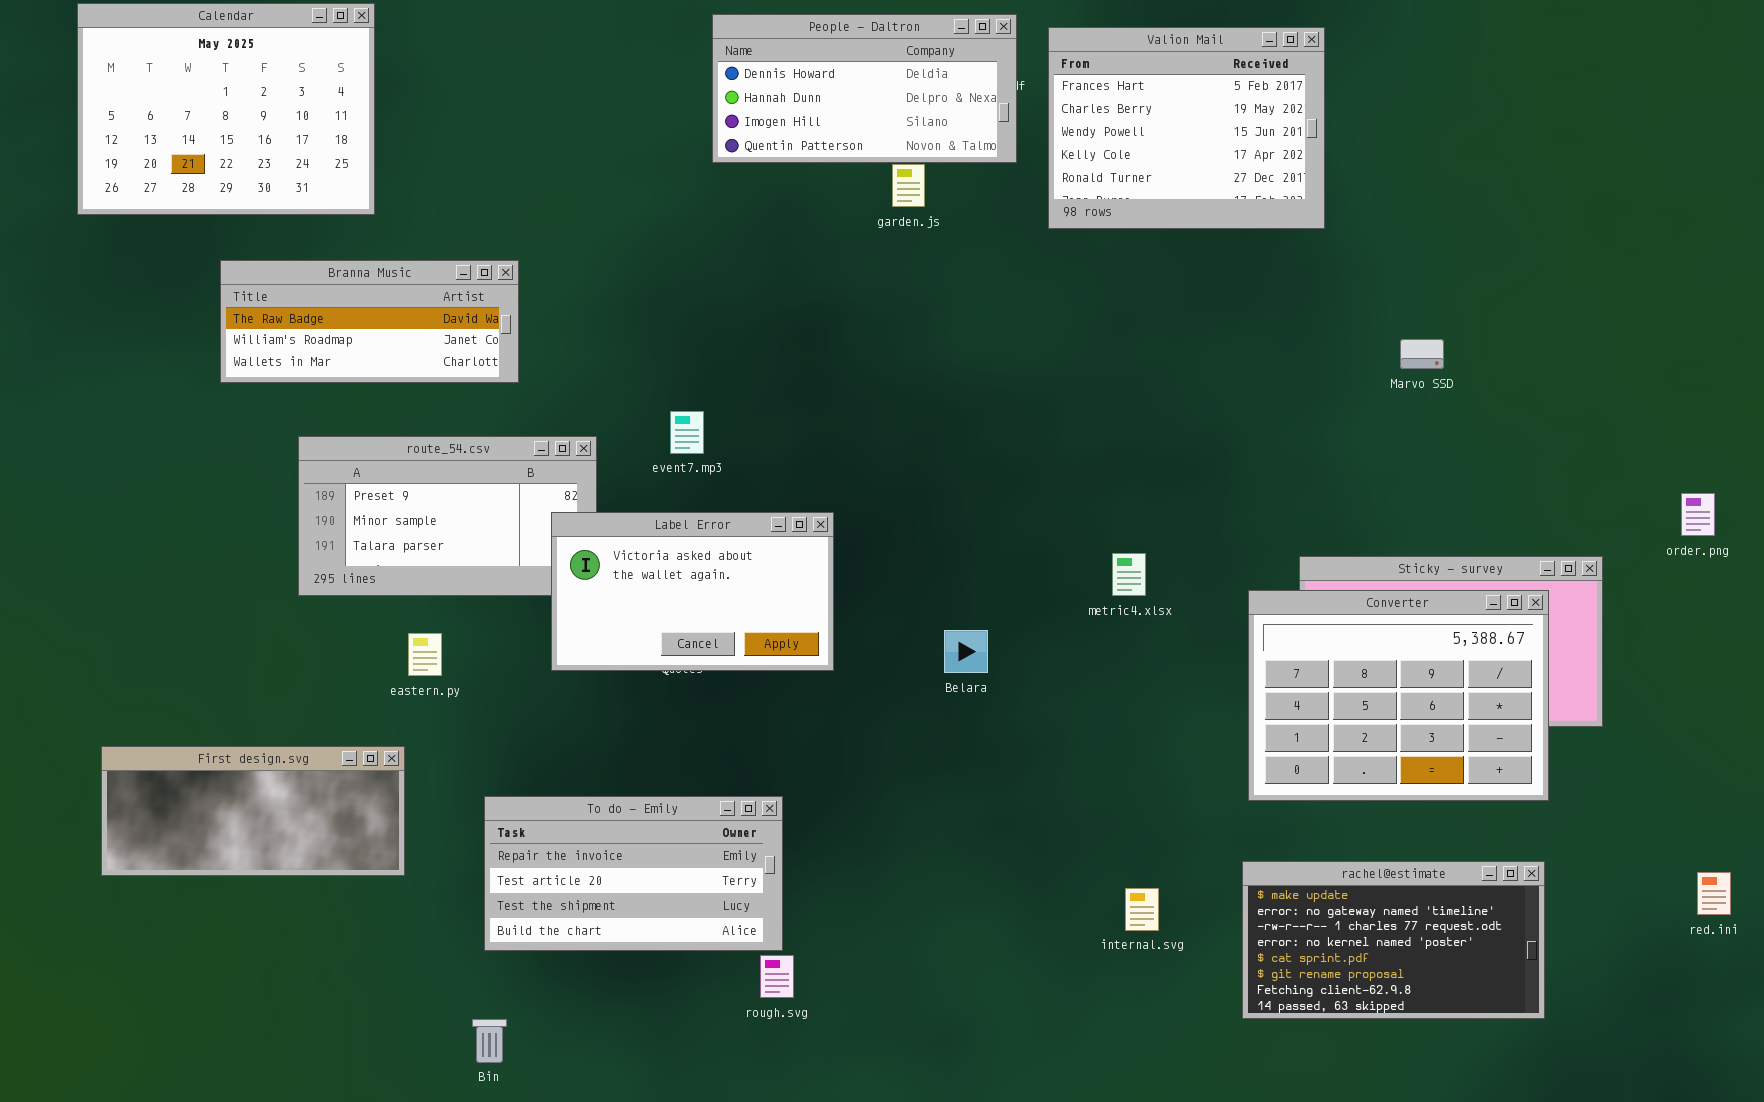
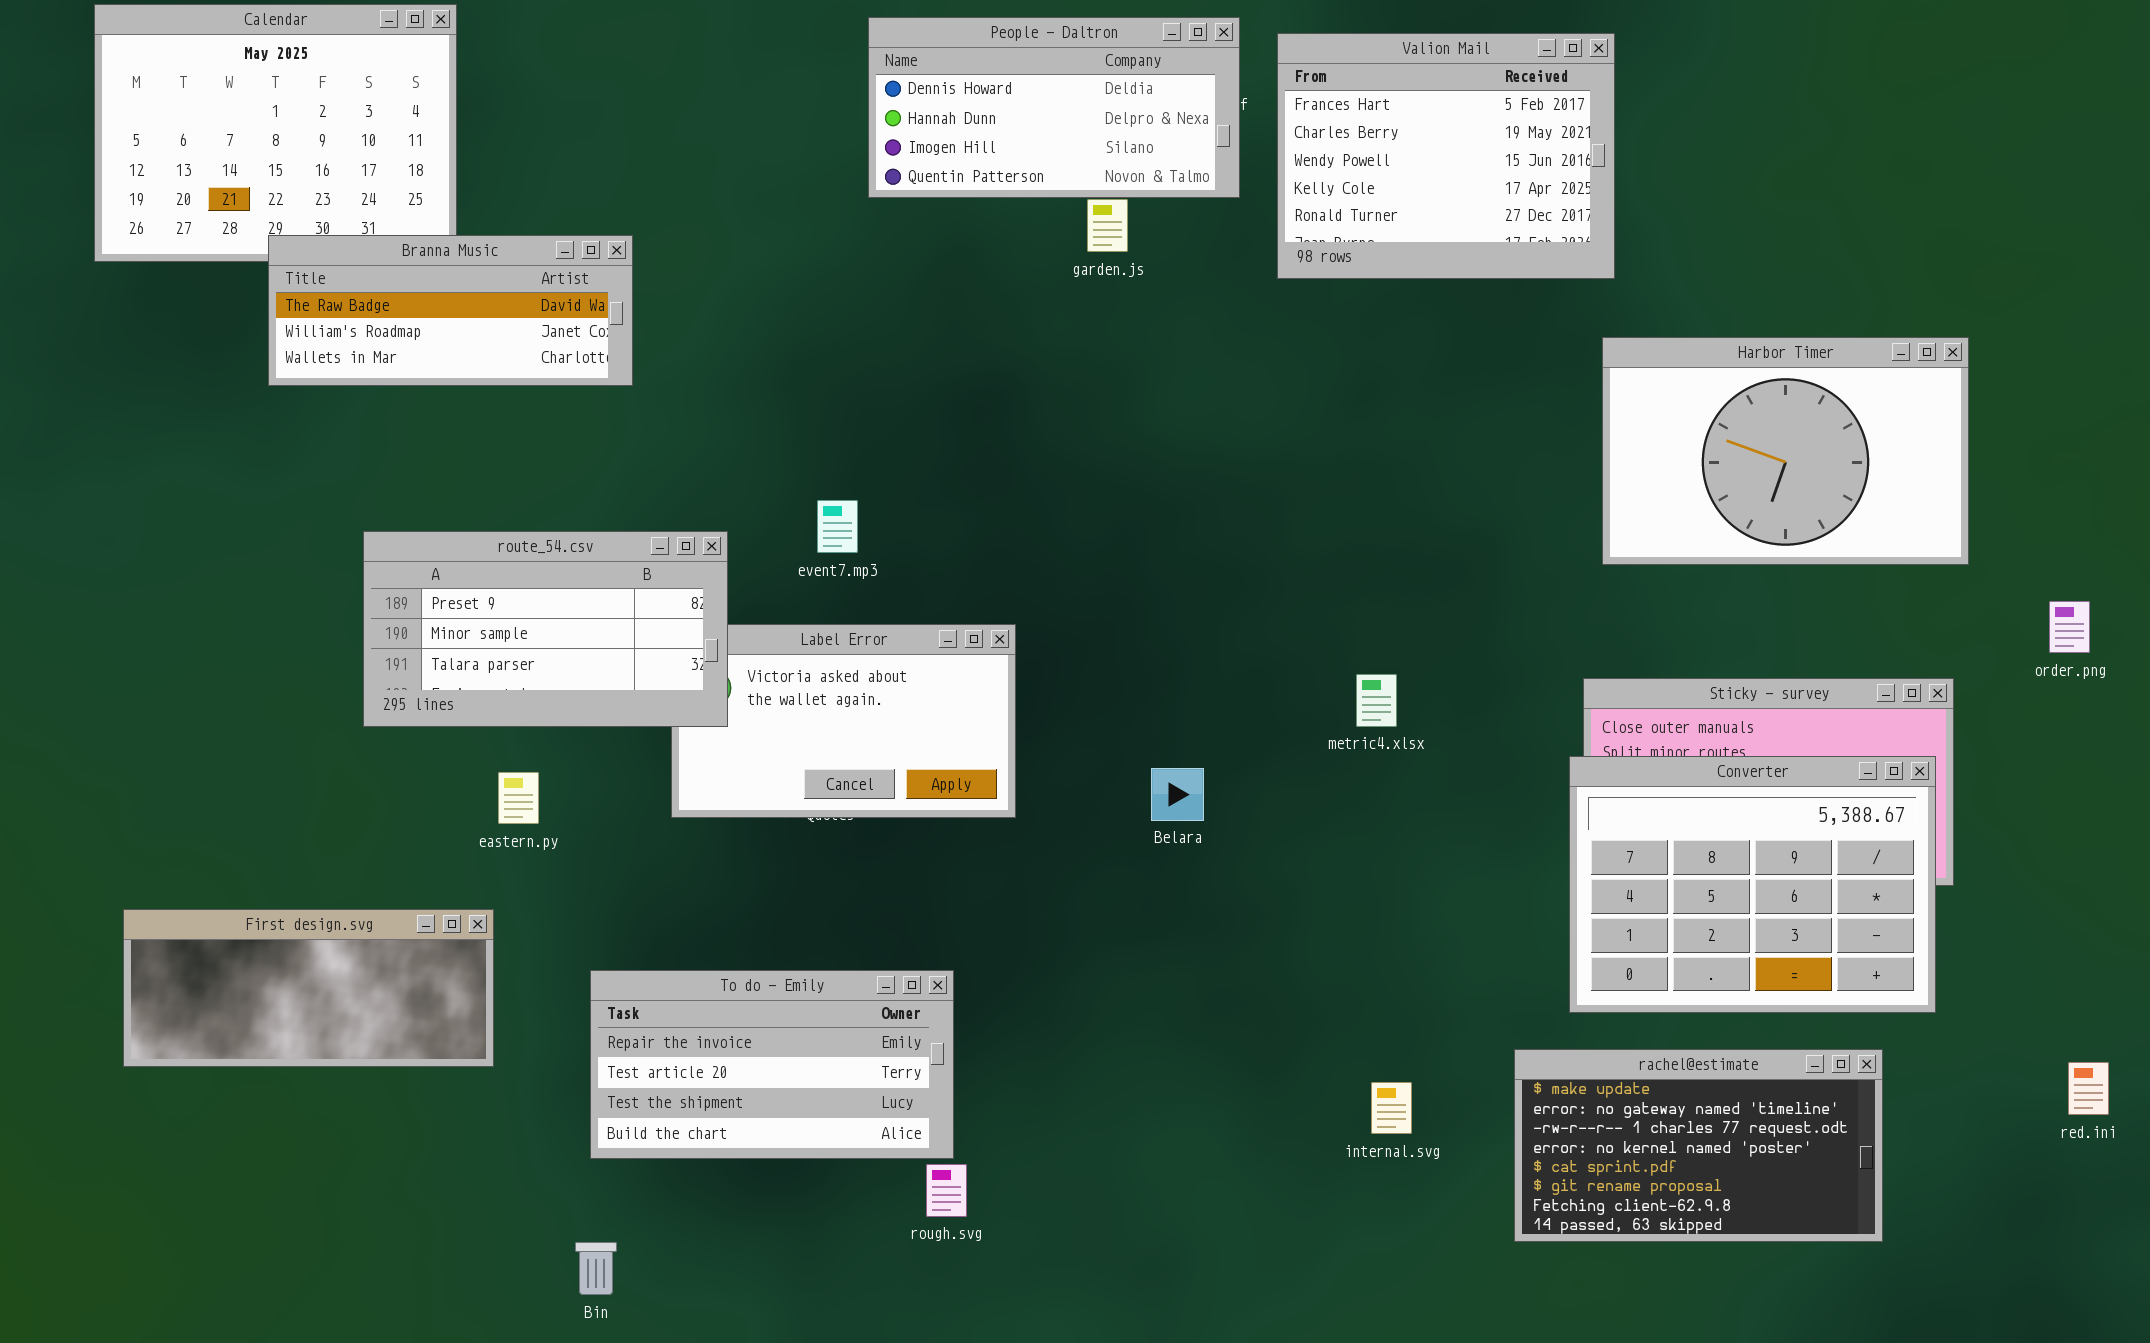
Branna Music: [220,260,519,383] -> [268,235,633,386], moved
Harbor Timer: none -> [1602,337,1969,565], opened
route_54.csv: [298,436,597,596] -> [363,531,728,727], raised
Converter: [1248,590,1549,801] -> [1569,756,1936,1013], moved

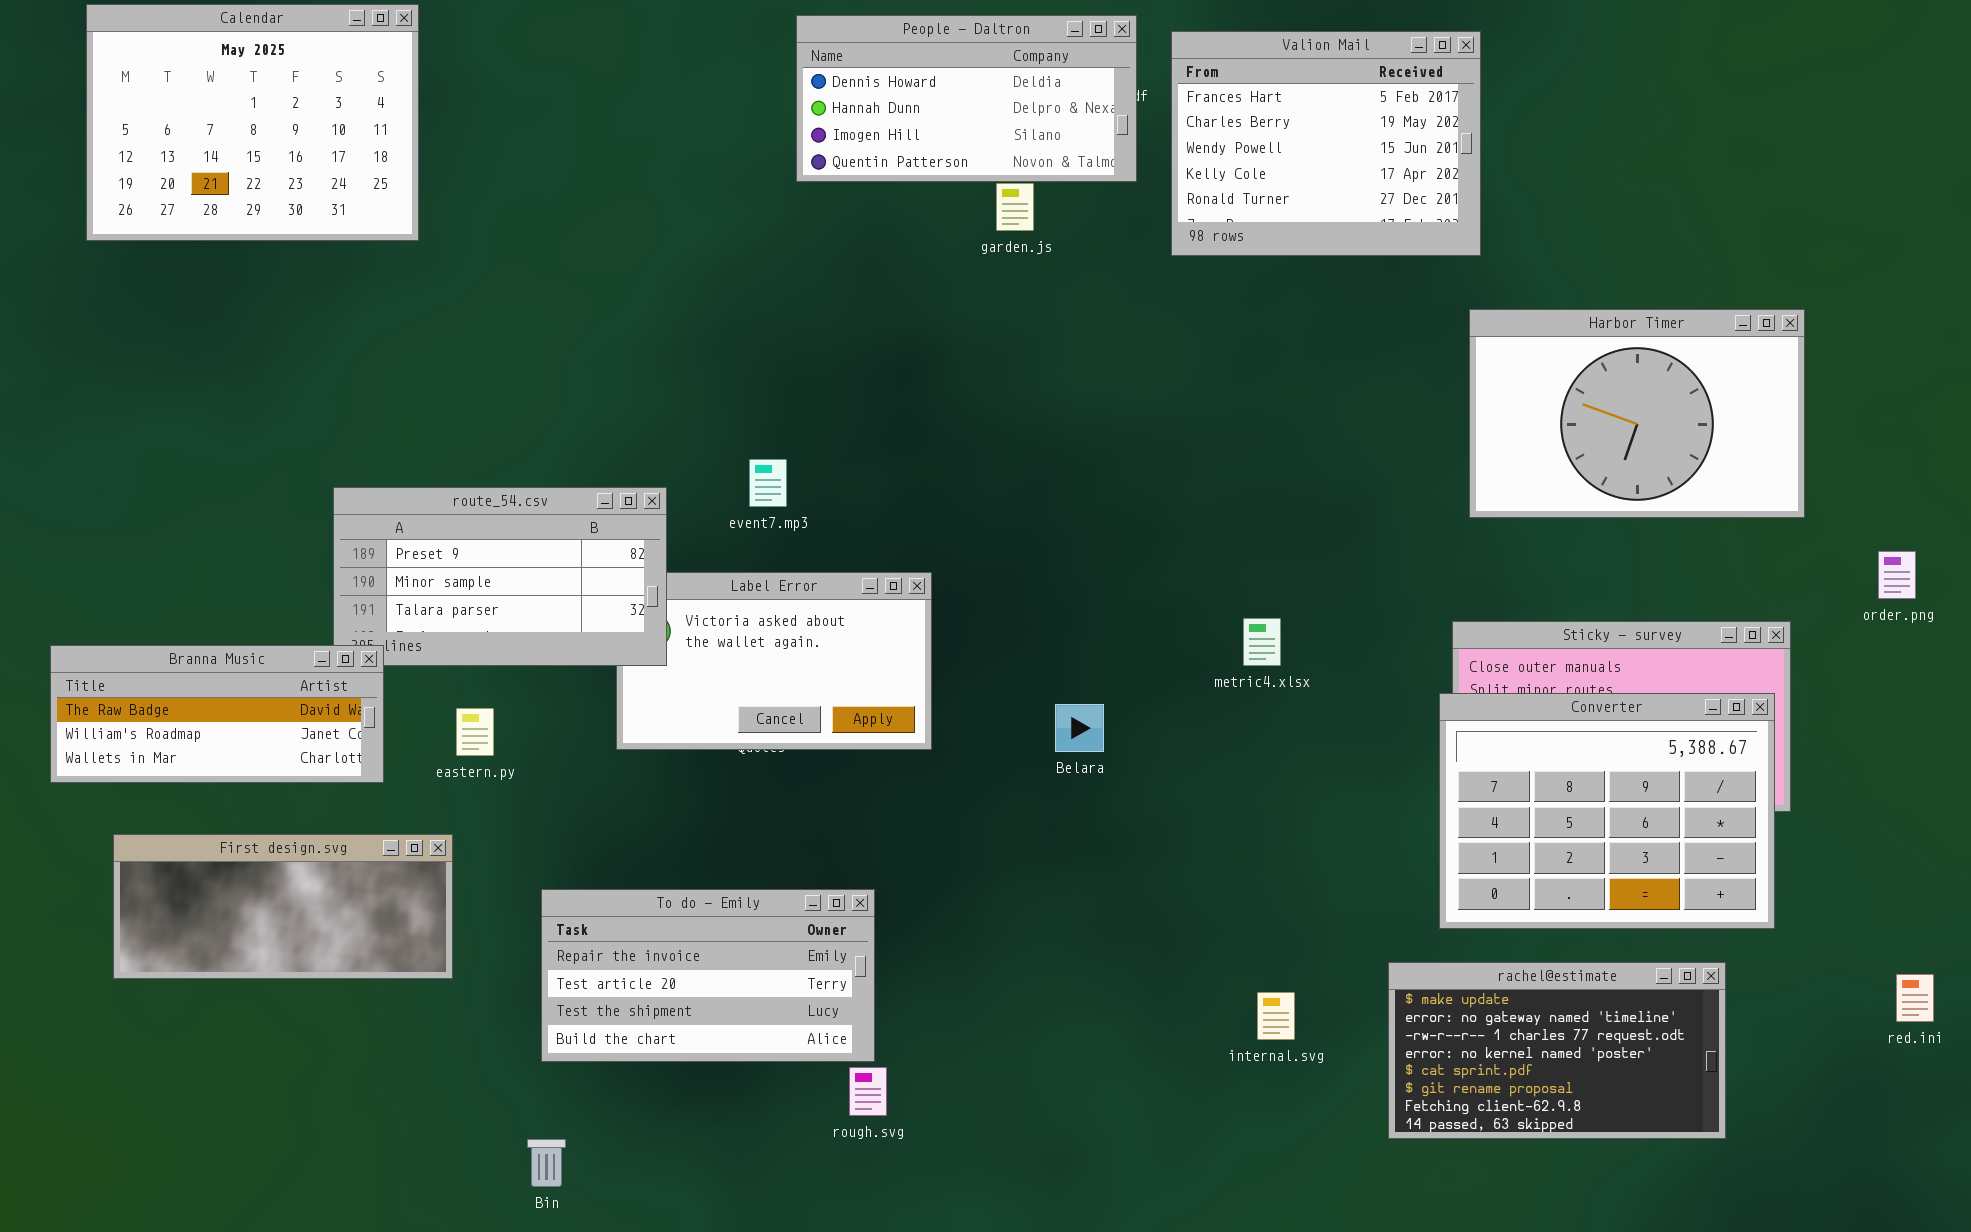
Branna Music: [268,235,633,386] -> [50,645,384,783], moved

